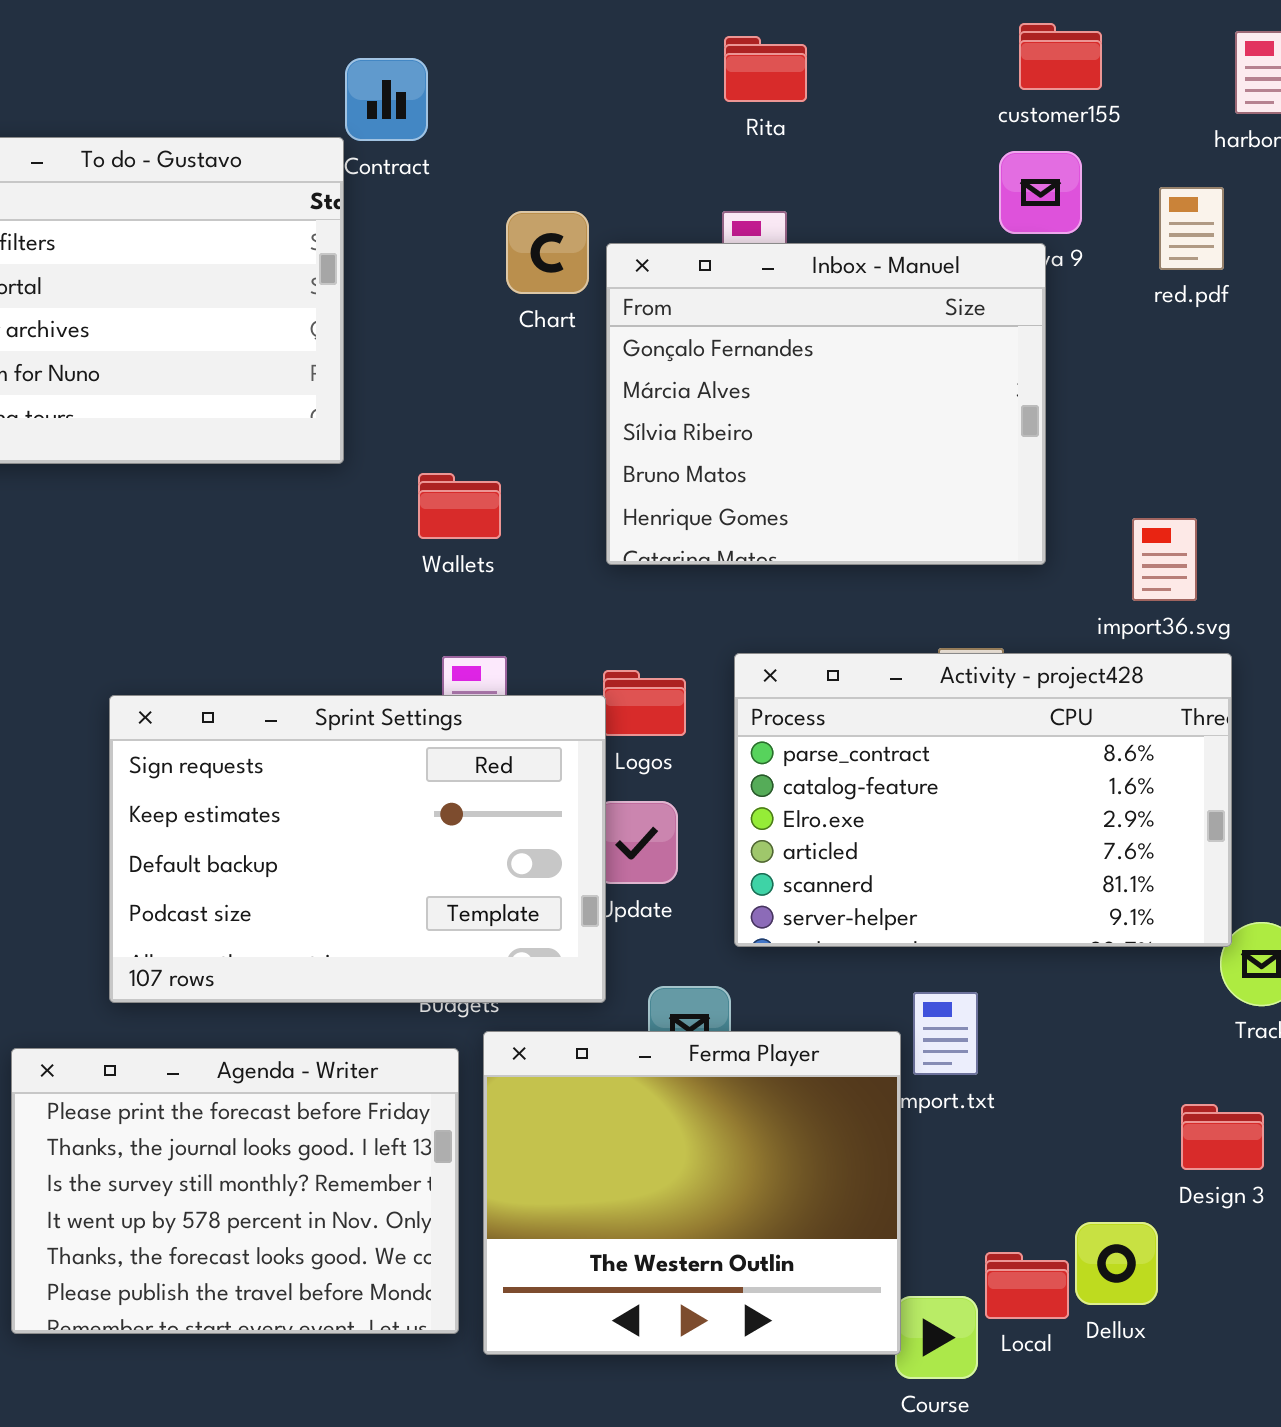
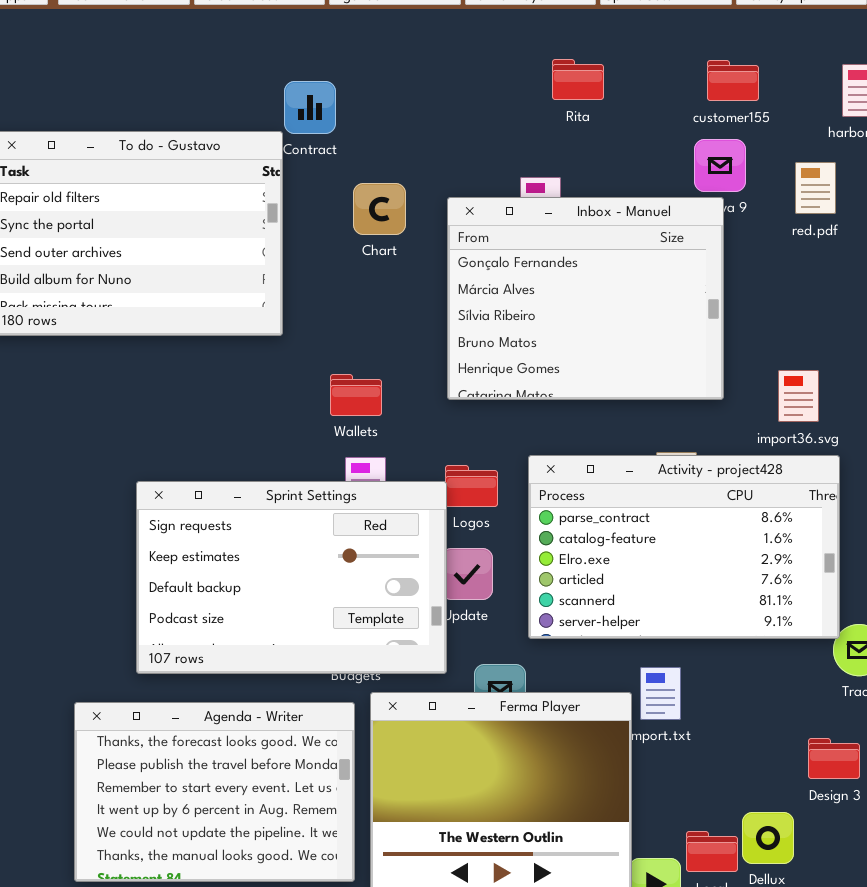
Rita: [724,36,807,102] -> [552,59,604,100], moved
Chart: [506,211,589,294] -> [353,183,406,235], moved
Wallets: [418,473,501,539] -> [330,374,382,416], moved
Agenda - Writer: [11,1048,459,1334] -> [74,702,355,882], scrolled down 4 rows

